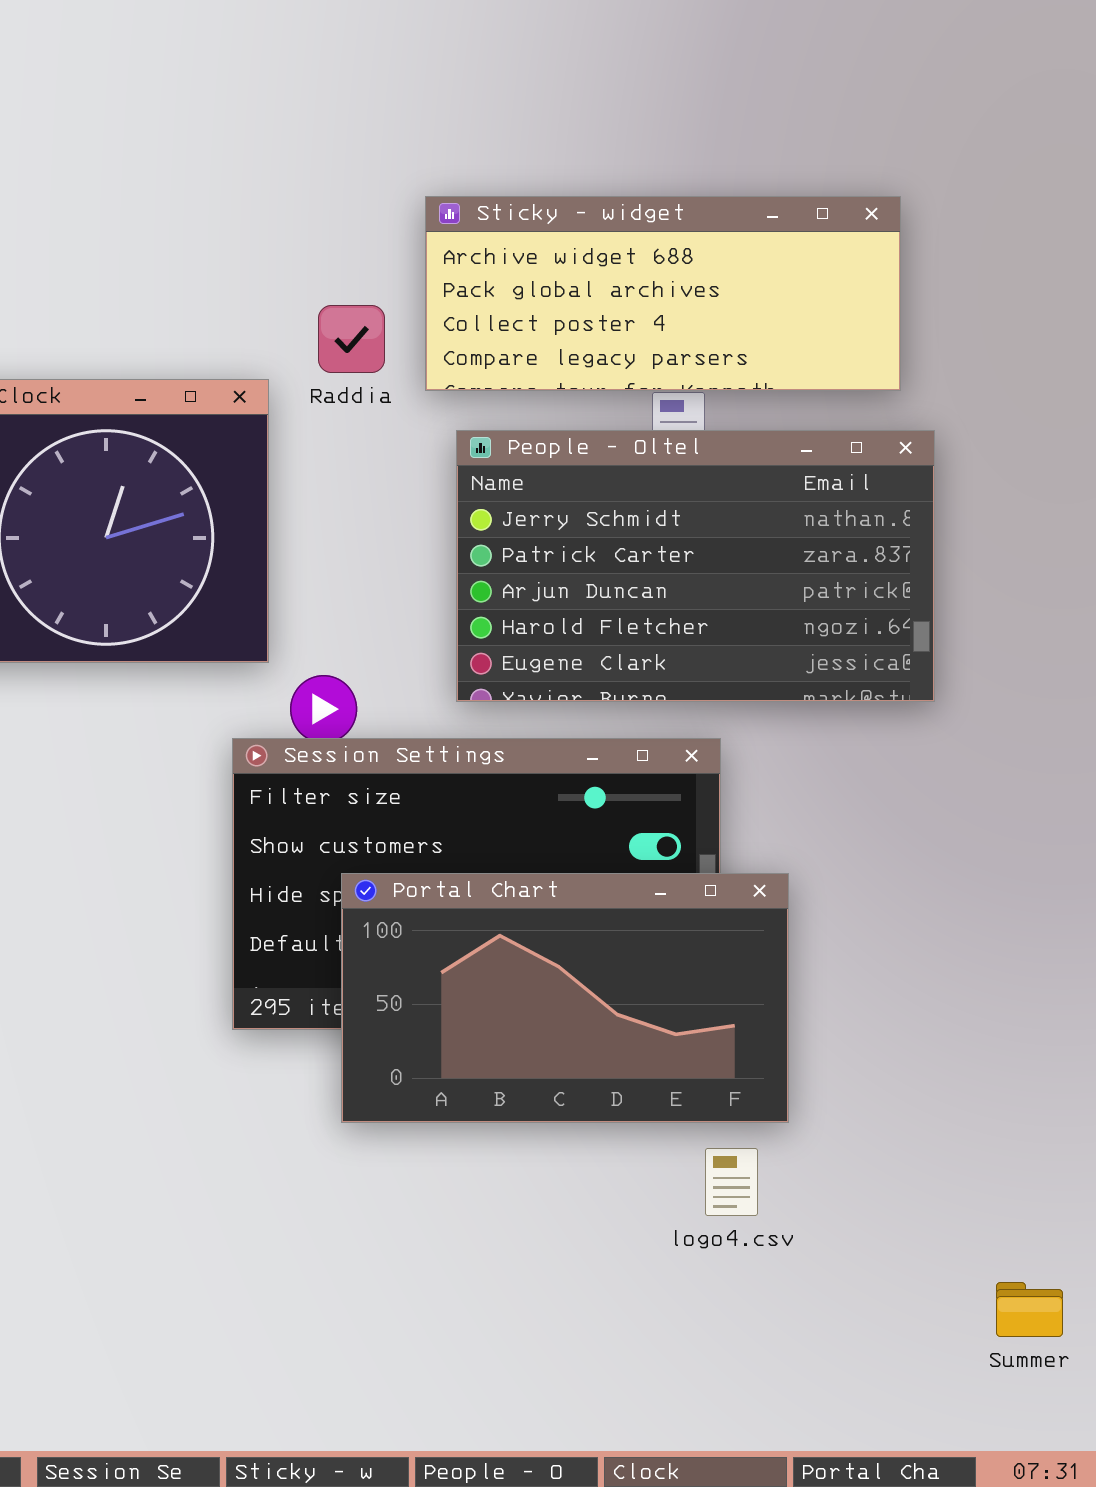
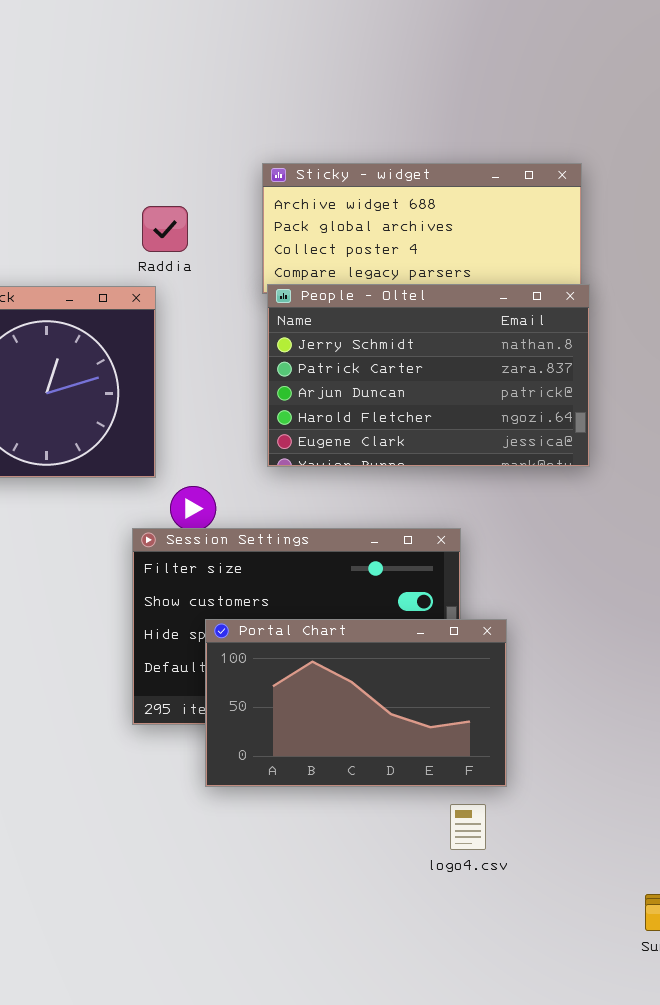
Raddia: [318,305,385,373] -> [142,206,188,252], moved
People - Oltel: [456,430,935,702] -> [267,284,590,467], moved

